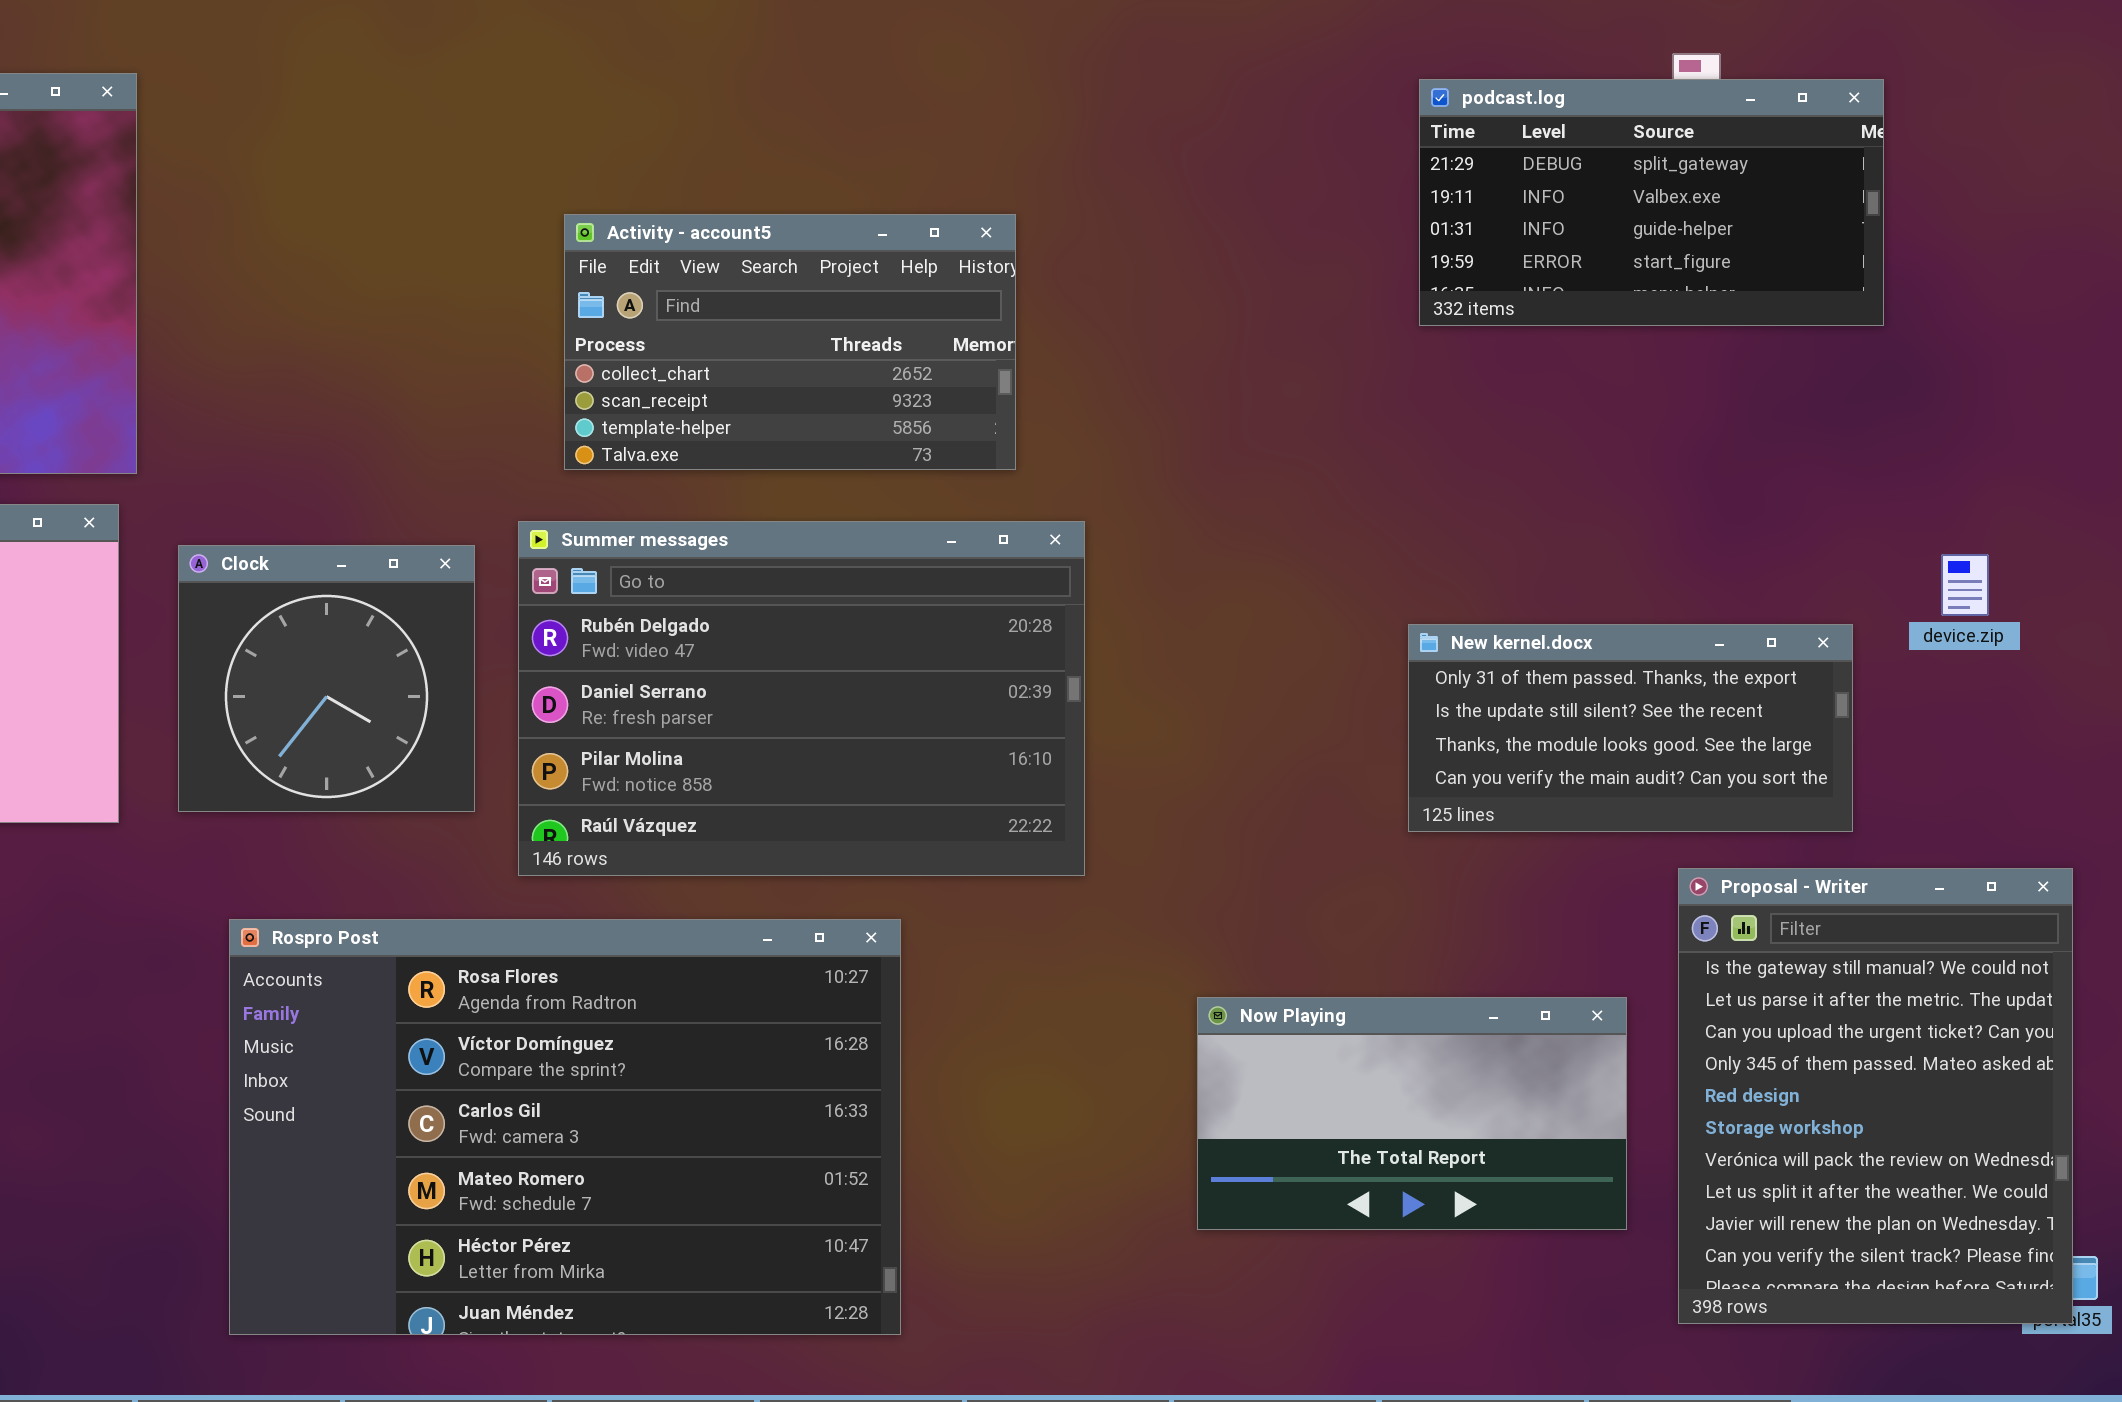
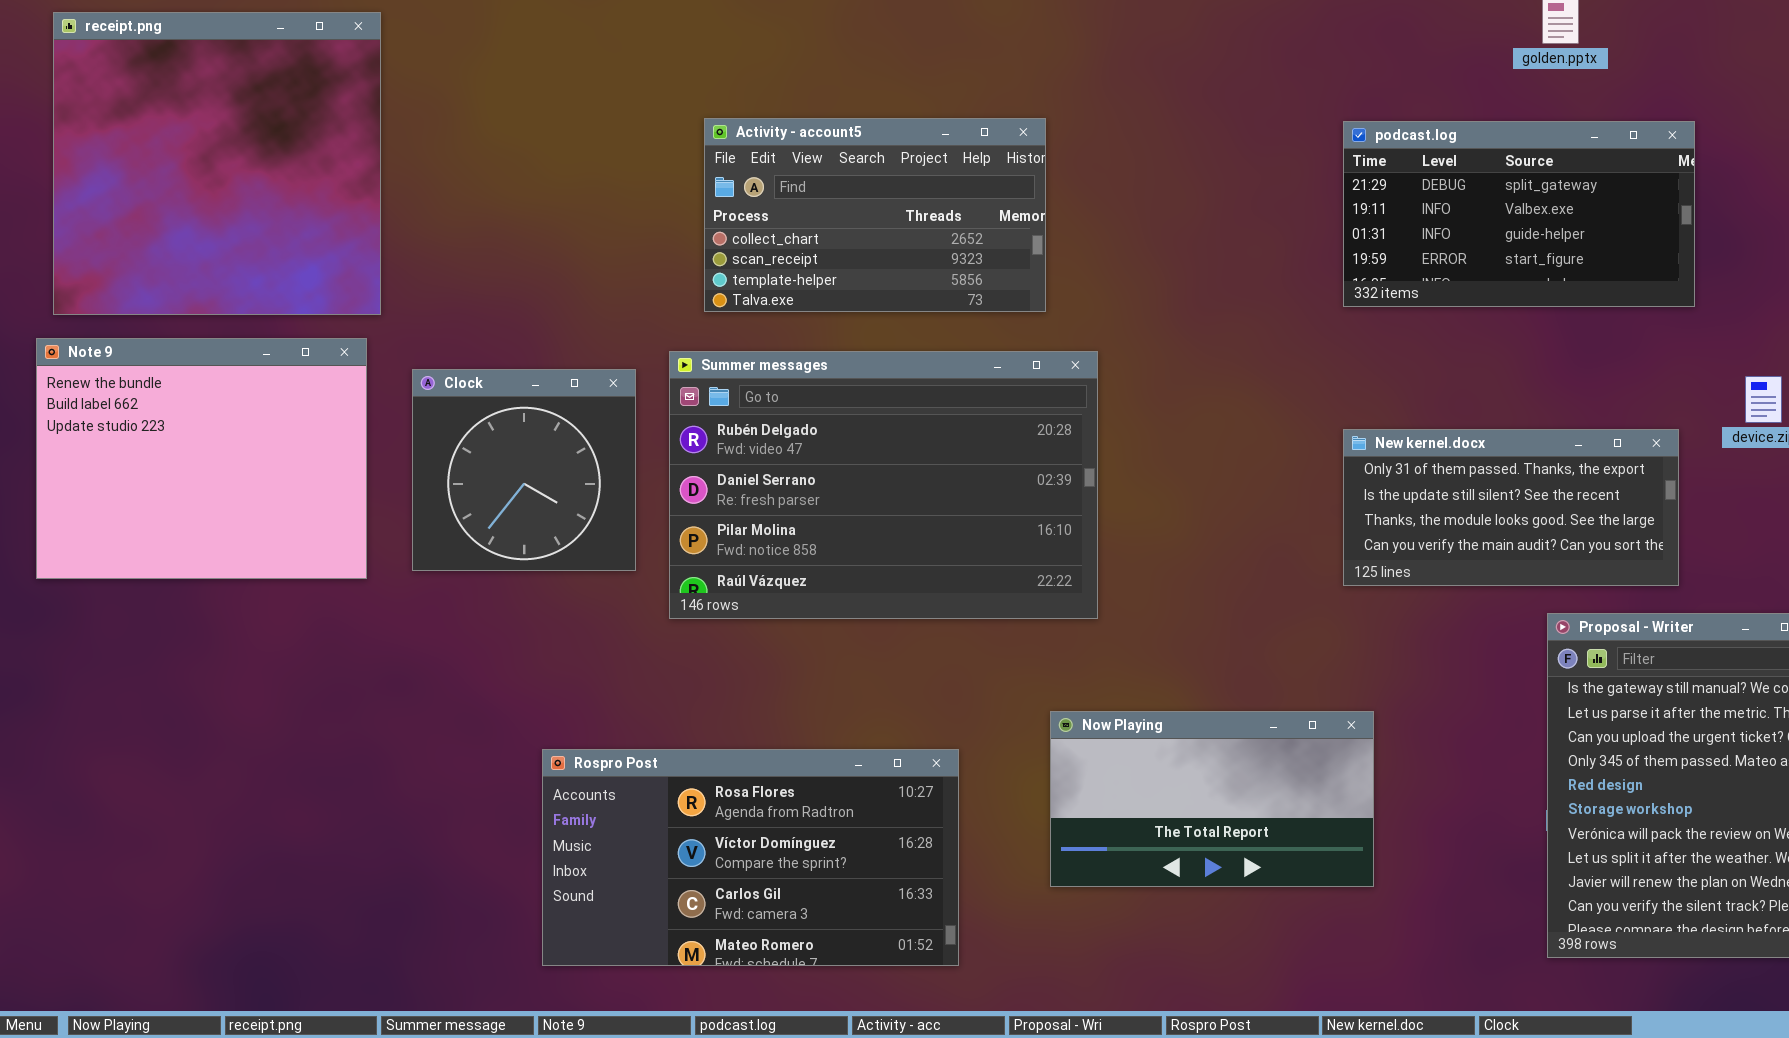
podcast.log: [1419,79,1884,326] -> [1343,121,1695,307], moved
Rospro Post: [229,919,901,1335] -> [542,749,959,966], resized
Now Playing: [1197,997,1627,1230] -> [1050,711,1374,887], moved

